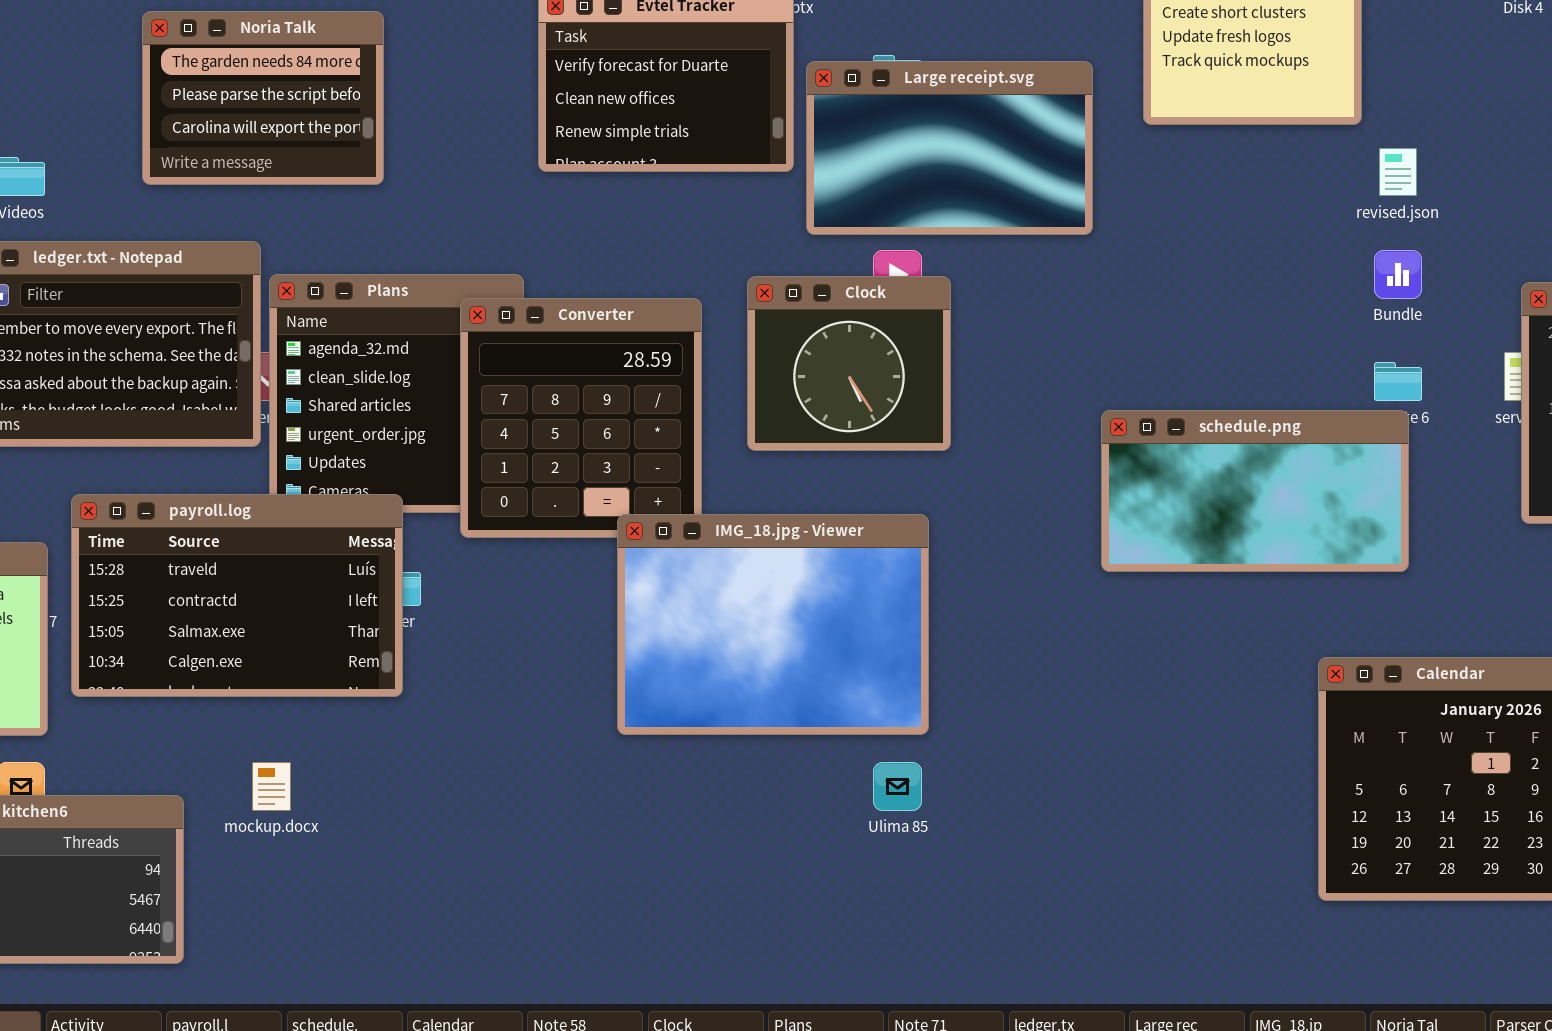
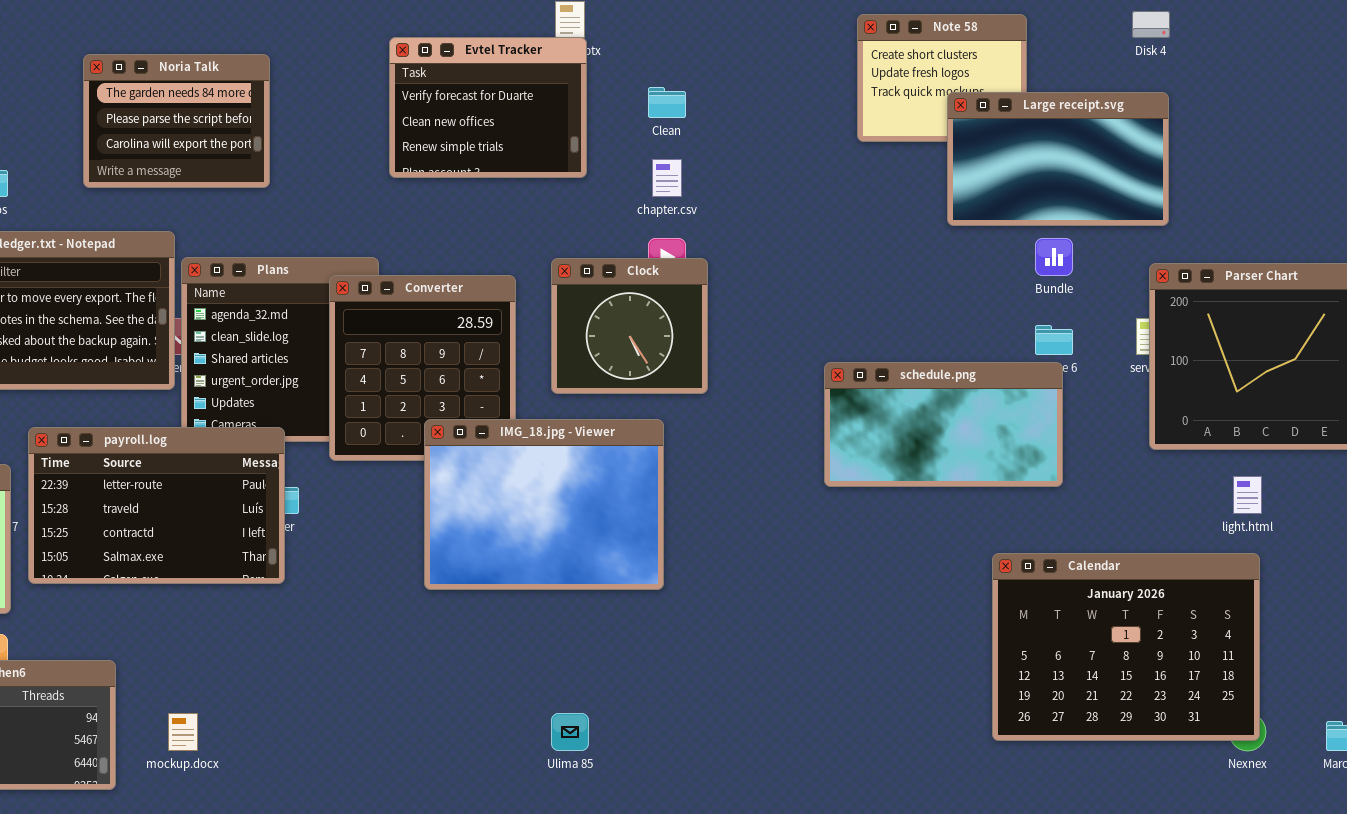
Large receipt.svg: [806,61,1093,235] -> [947,92,1169,226], moved
payroll.log: [71,494,403,697] -> [28,427,285,584], scrolled up 1 row
IMG_18.jpg - Viewer: [617,514,929,735] -> [424,419,664,590], moved
mockup.docx: [252,762,291,811] -> [168,713,198,751], moved
Ulima 85: [873,762,922,811] -> [551,713,589,751], moved

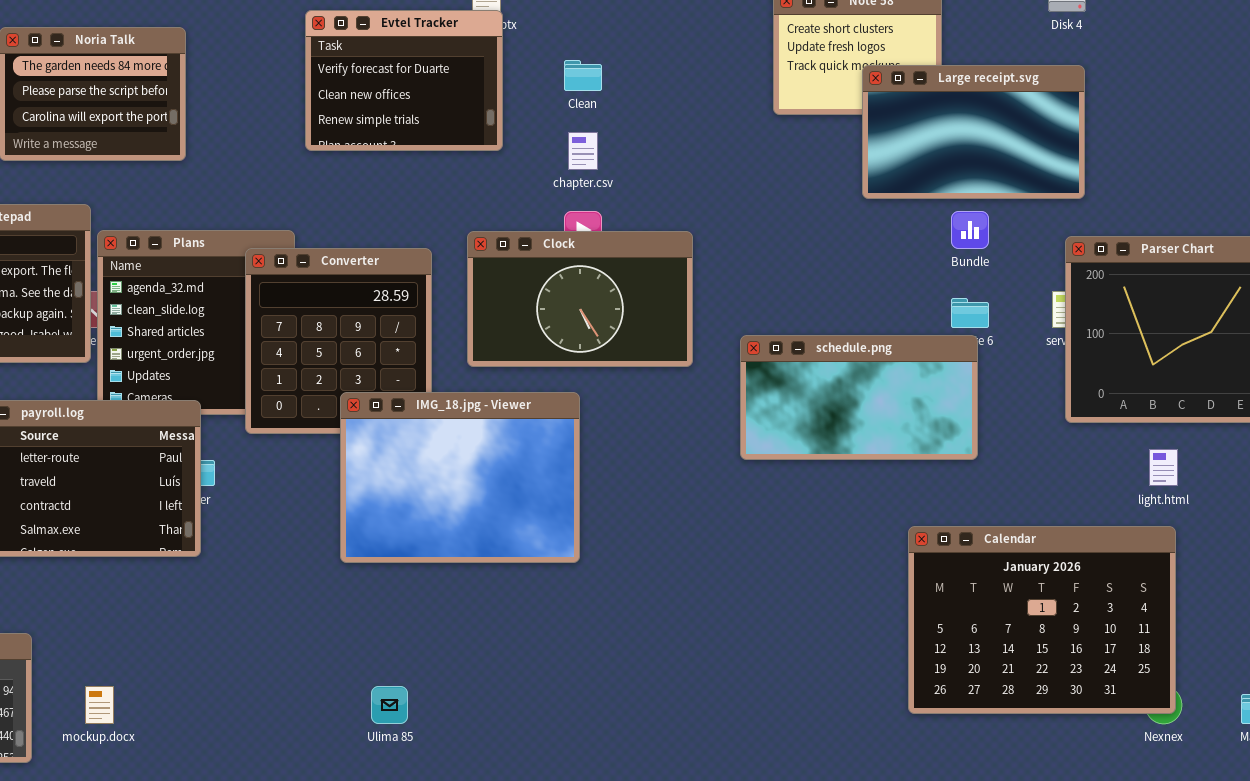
Clock: [551,258,708,394] -> [467,231,693,367], resized
Ulima 85: [551,713,589,751] -> [371,686,408,724], moved

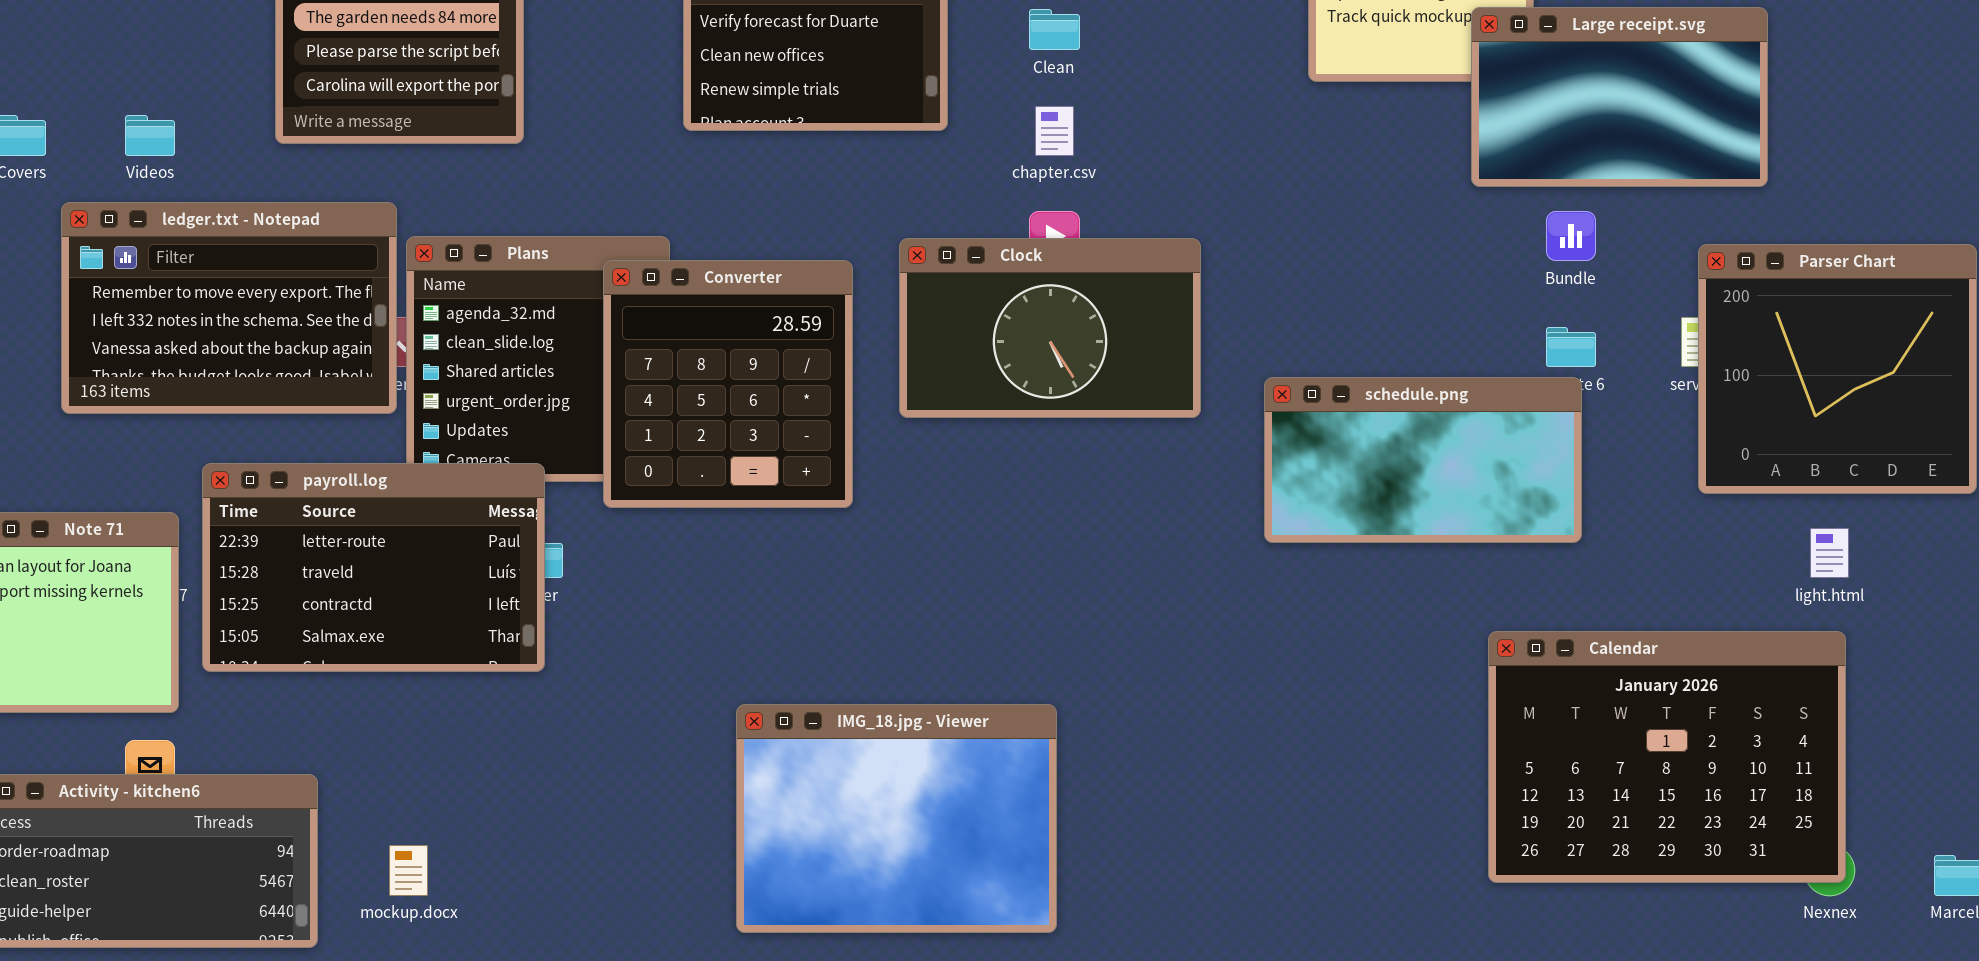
Large receipt.svg: [862,65,1085,199] -> [1471,7,1768,187], moved
IMG_18.jpg - Viewer: [340,392,580,563] -> [736,704,1057,933], moved

